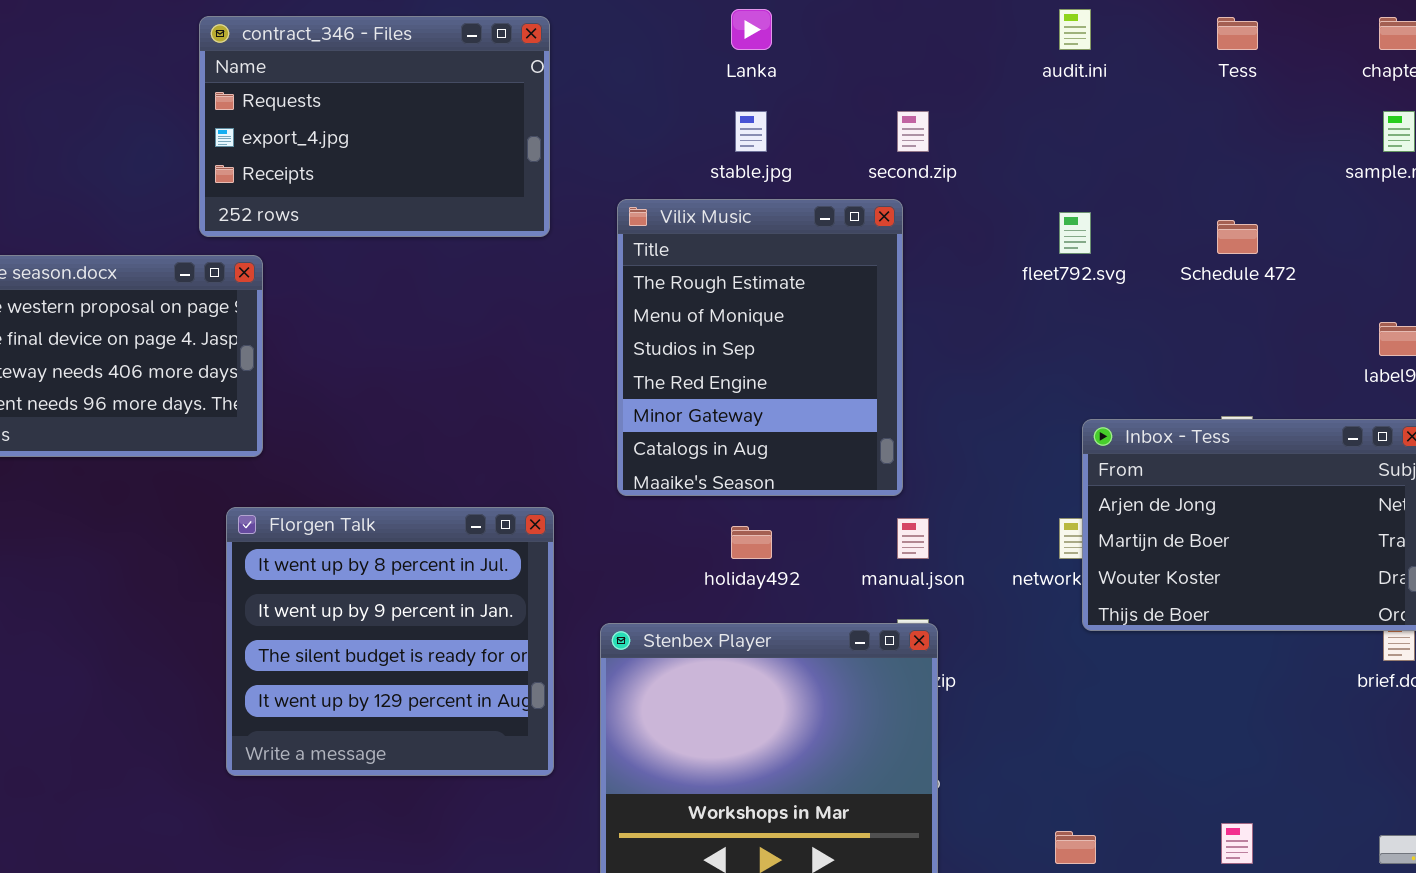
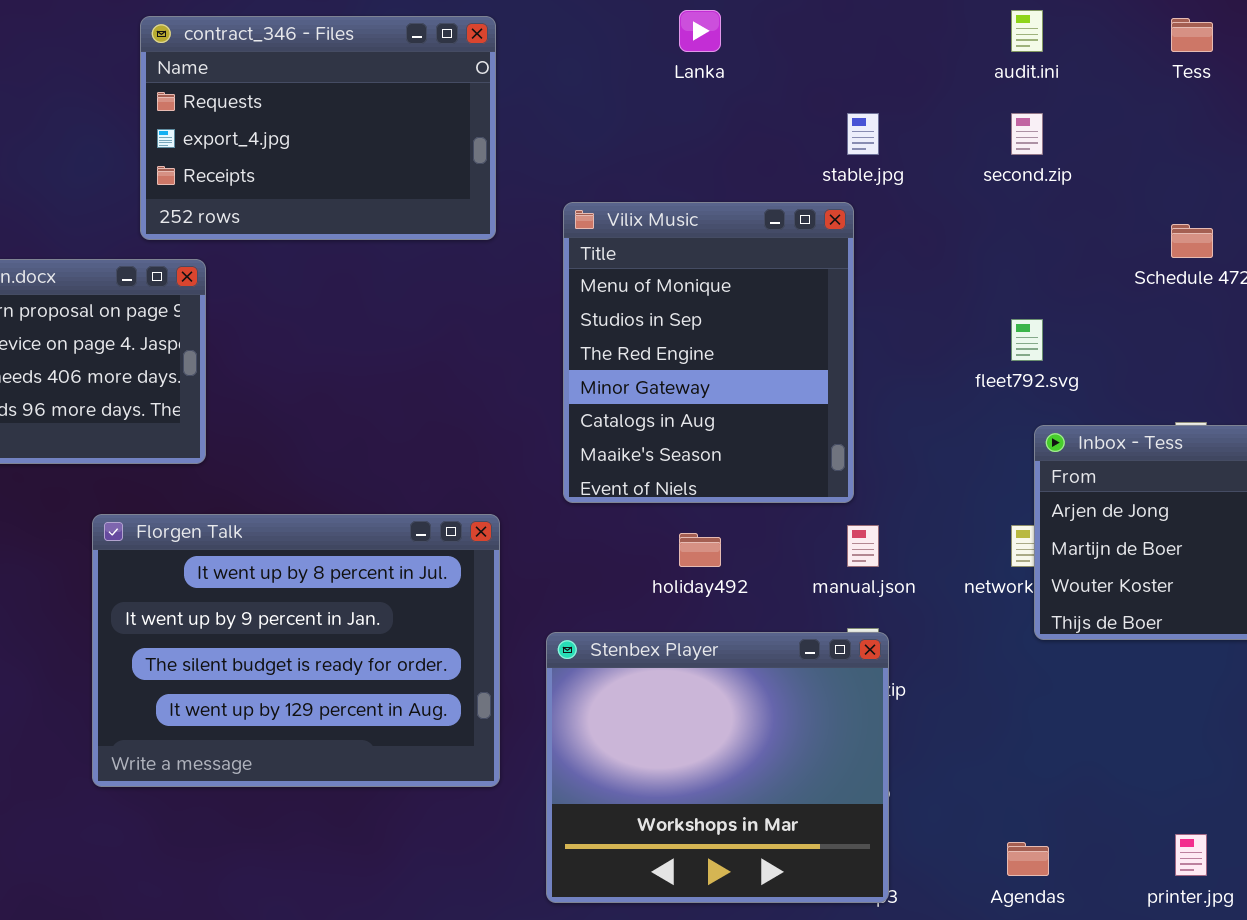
stable.jpg: [735,111,767,152] -> [847,113,879,155], moved
second.zip: [897,111,929,152] -> [1011,113,1043,155], moved
Vilix Music: [617,199,903,496] -> [563,202,854,503], scrolled down 1 row
fleet792.svg: [1059,212,1091,254] -> [1011,319,1043,361], moved
Florgen Talk: [226,507,554,776] -> [92,514,500,787], resized

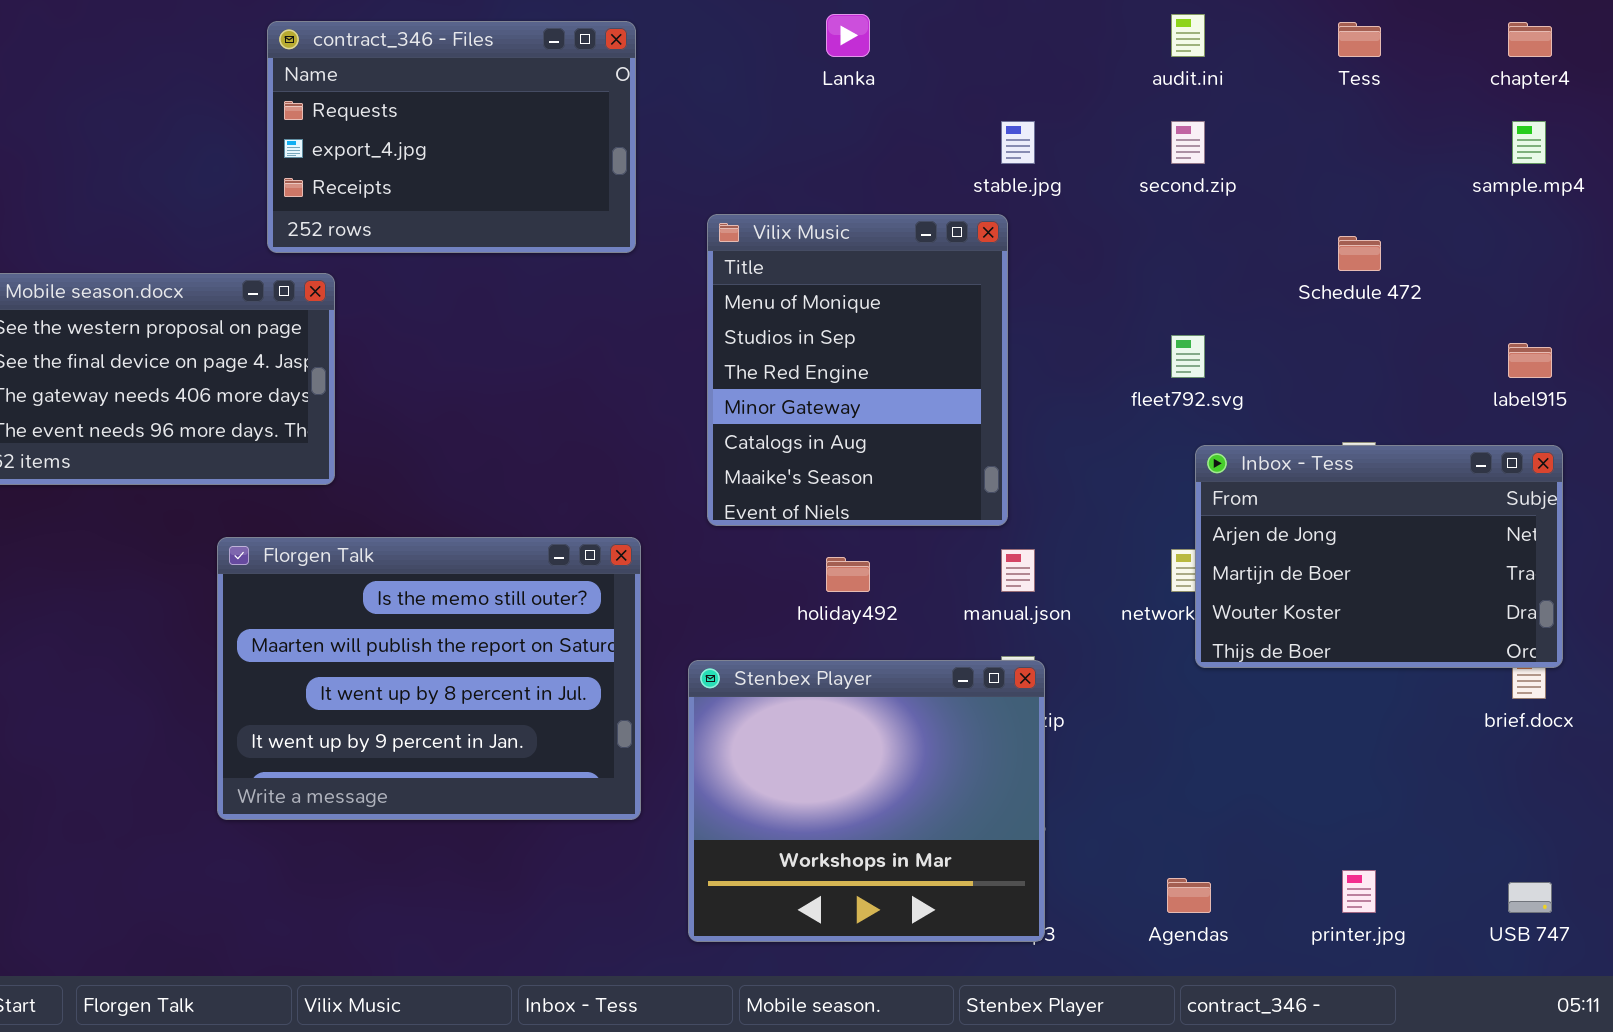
Florgen Talk: [92,514,500,787] -> [217,537,641,820], scrolled up 2 rows

